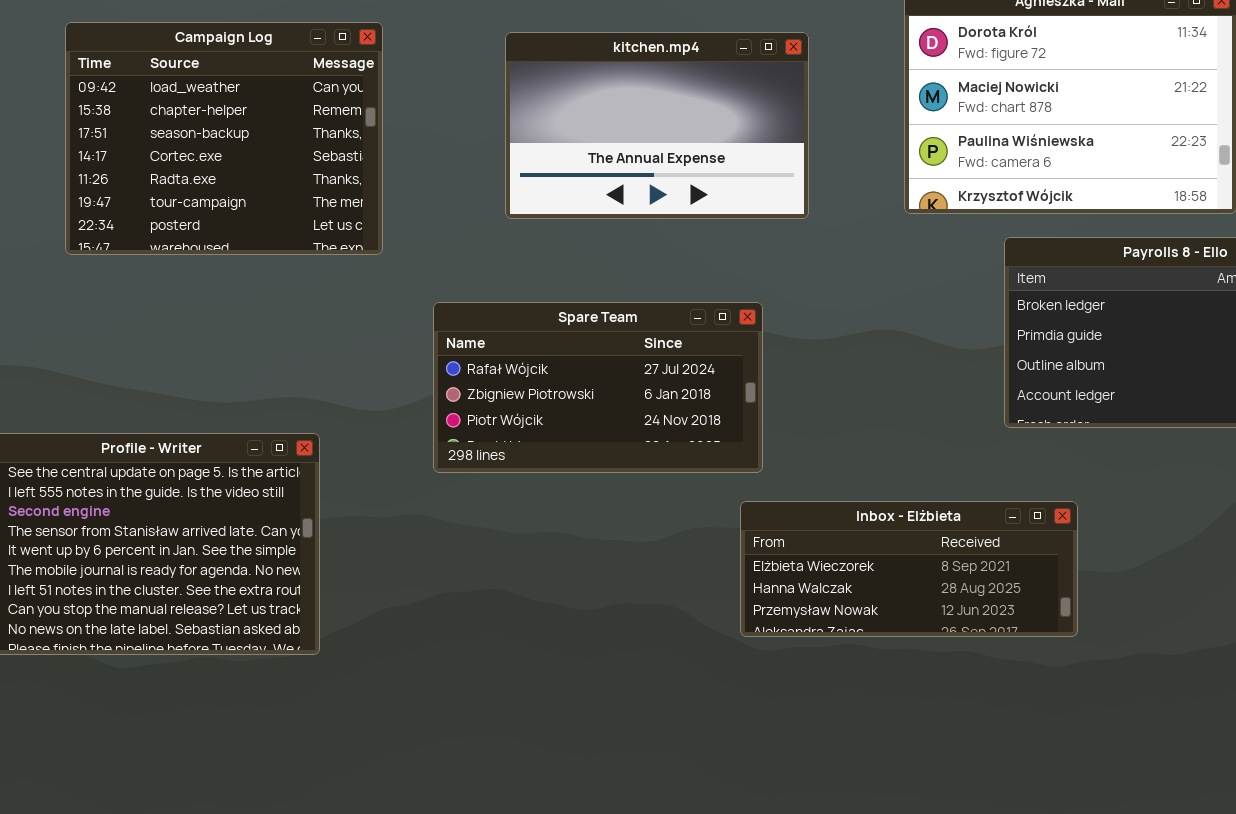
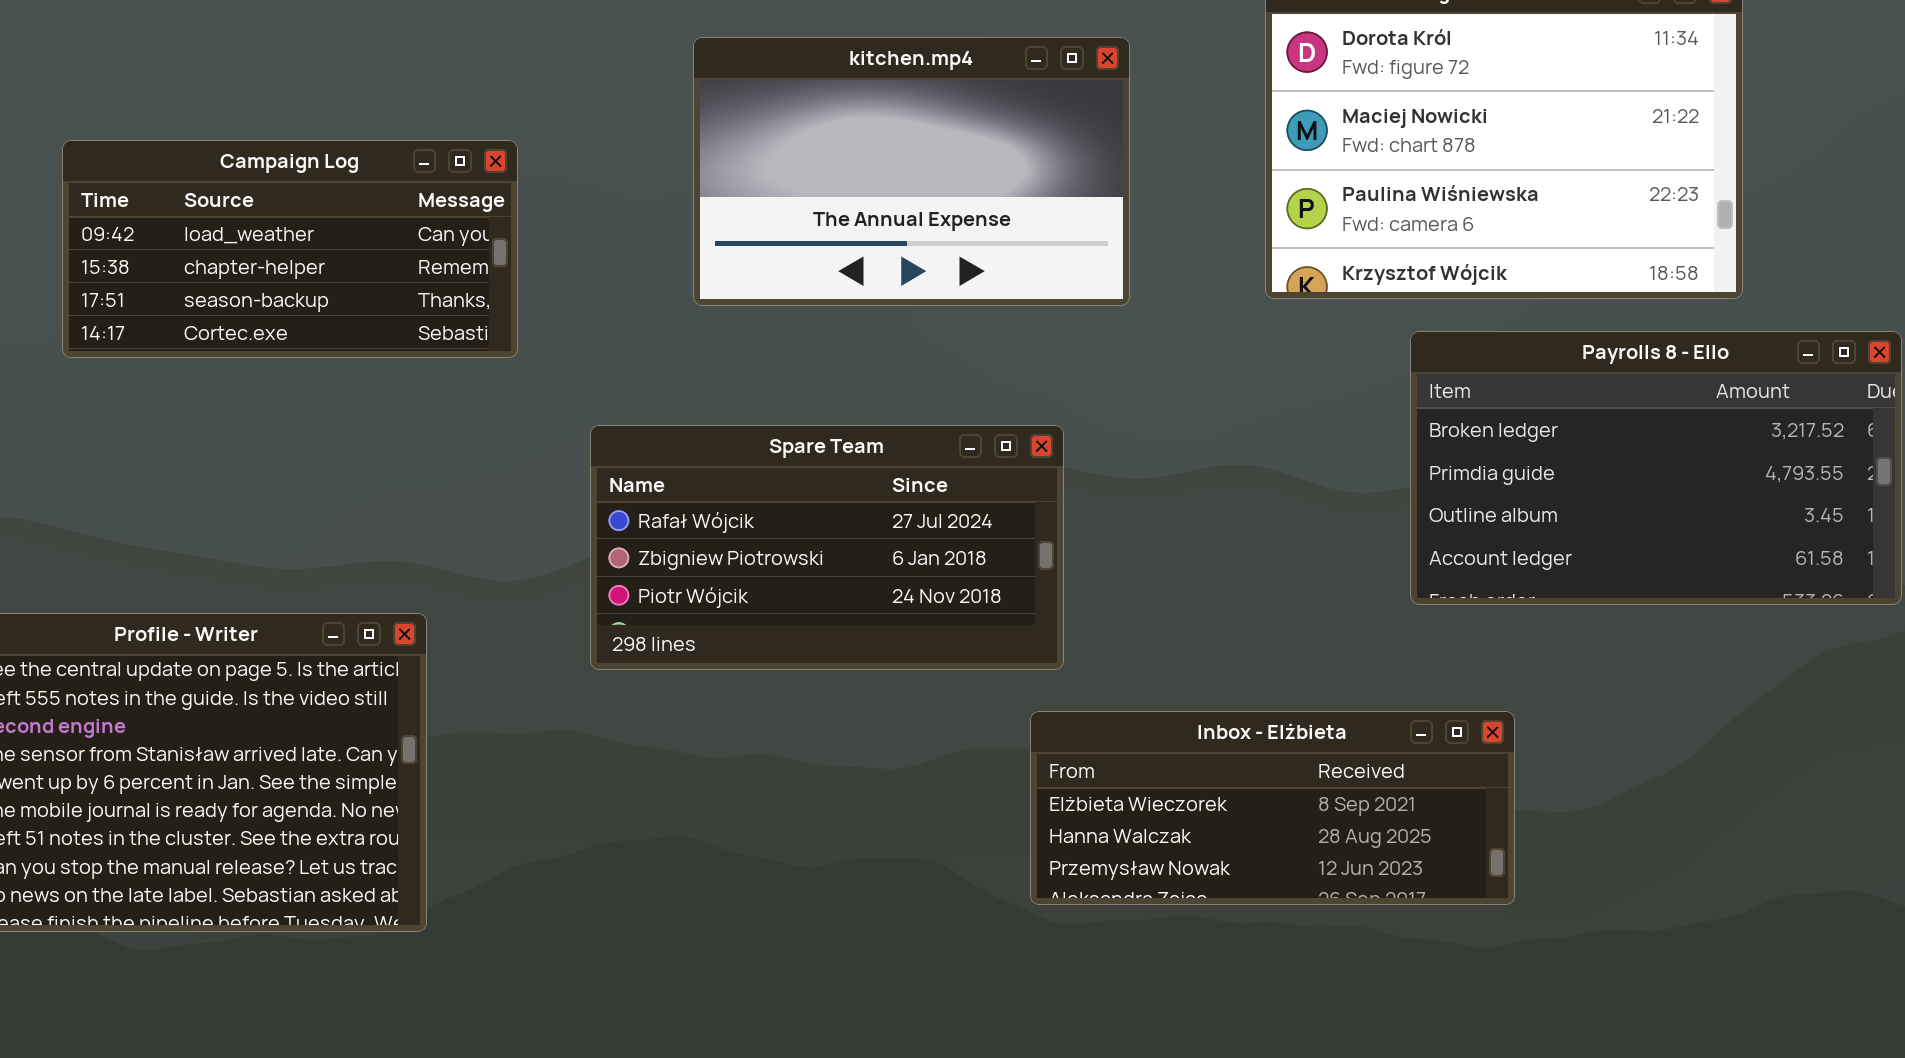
Campaign Log: [65,22,383,255] -> [62,140,518,358], resized

